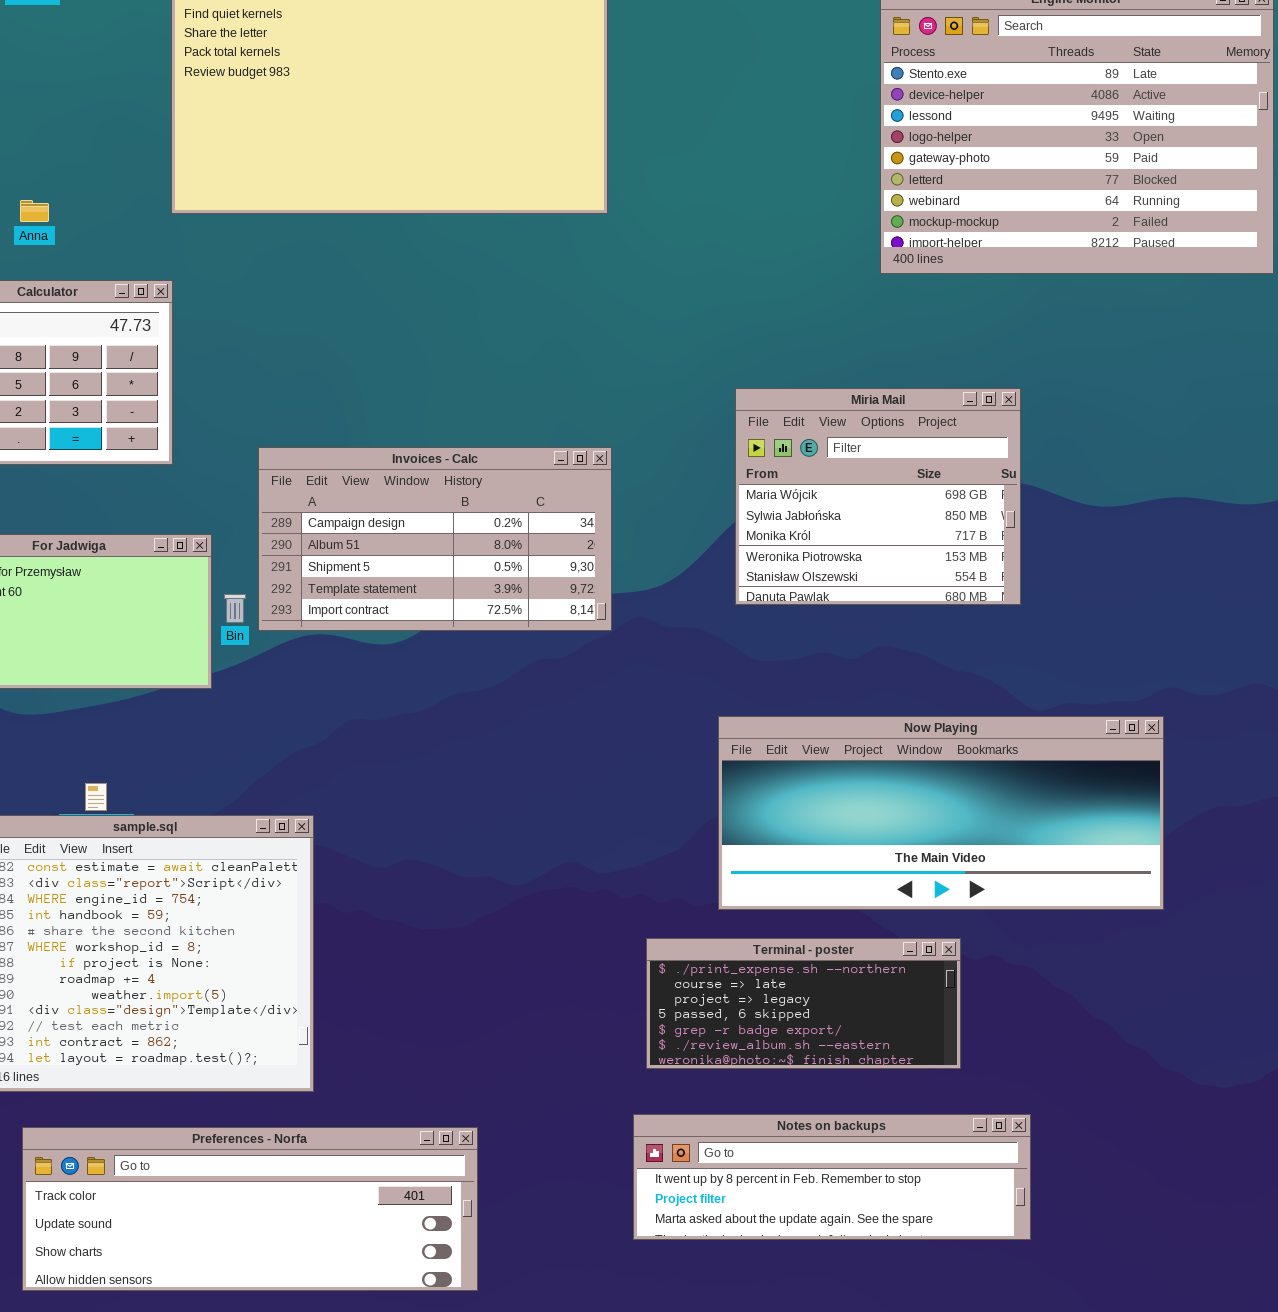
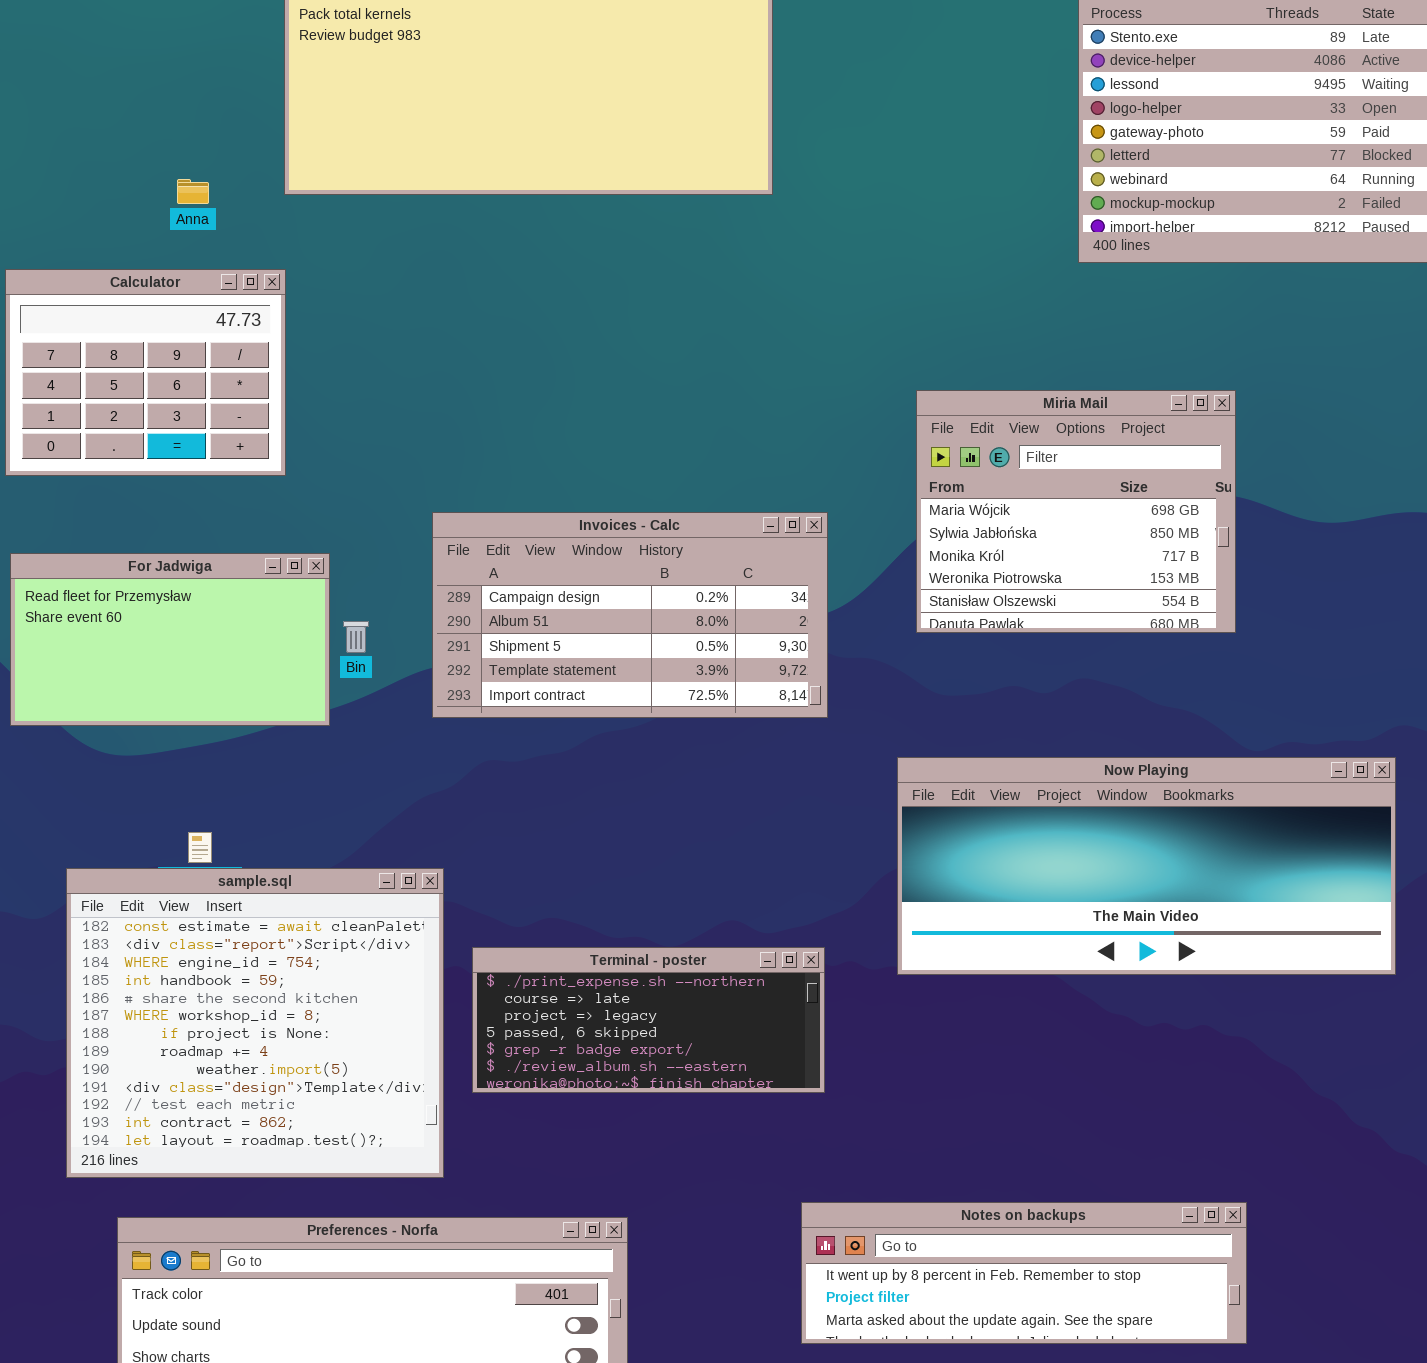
Anna: [20,200,49,222] -> [177,179,209,204], moved
Invoices - Calc: [258,447,612,631] -> [432,512,828,718], moved
Terminal - poster: [646,938,961,1069] -> [472,947,825,1093], moved

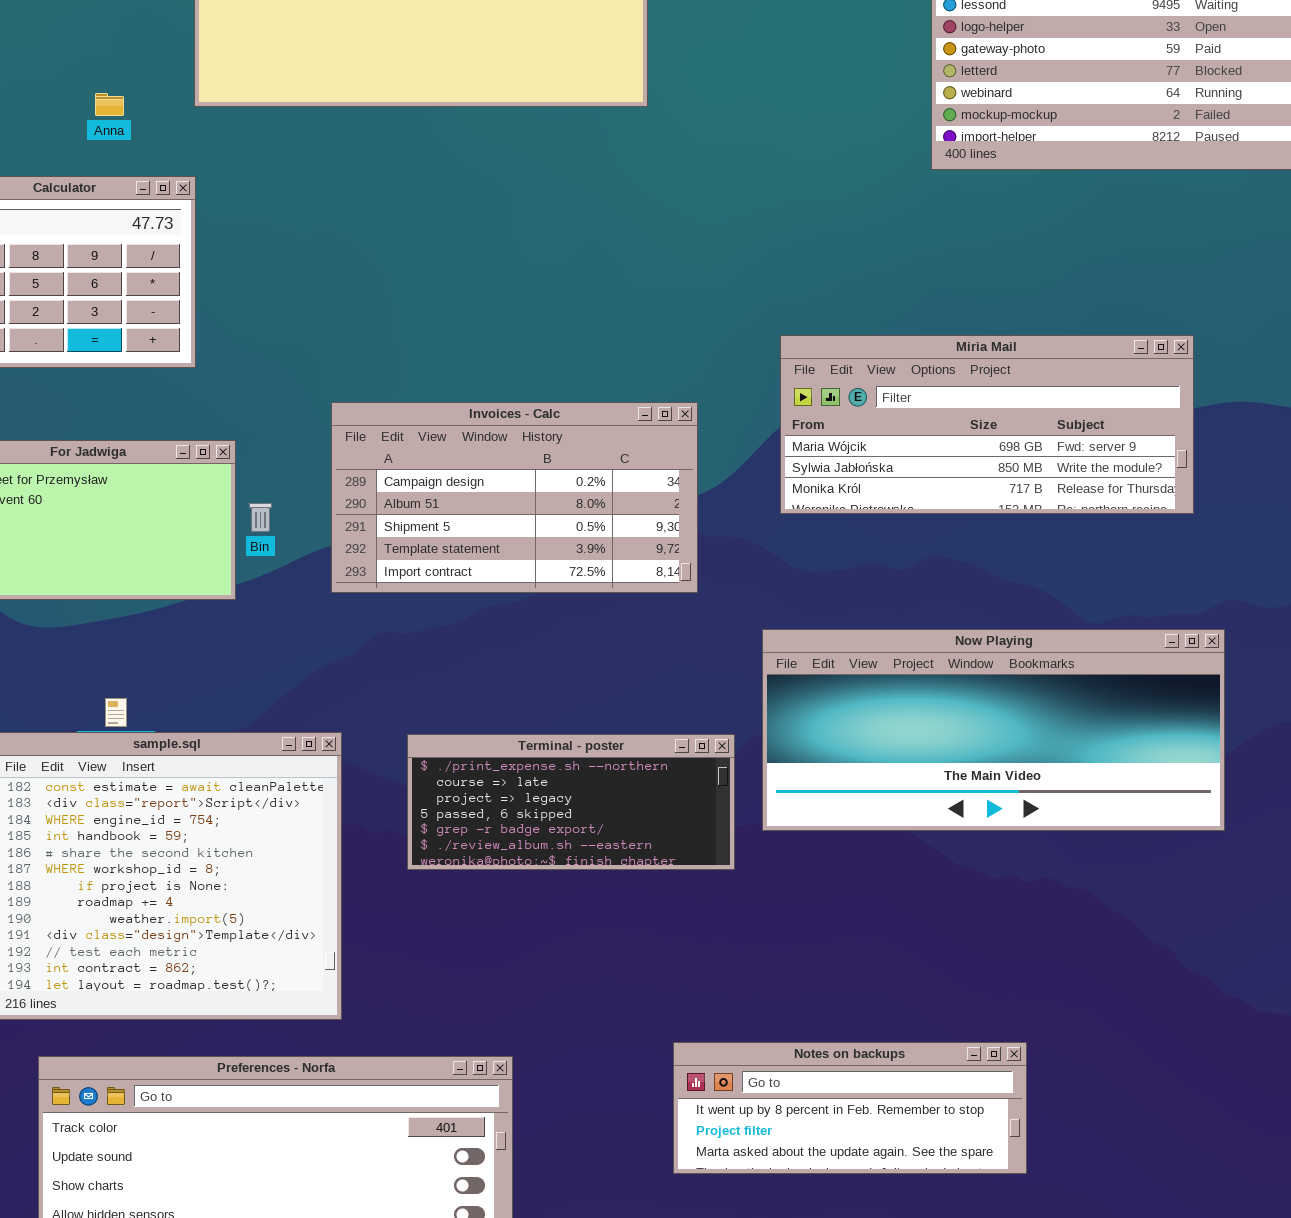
Miria Mail: [916,390,1236,633] -> [780,335,1194,514], resized
Terminal - poster: [472,947,825,1093] -> [407,734,735,870], moved
Notes on backups: [801,1202,1247,1344] -> [673,1042,1027,1174], resized

